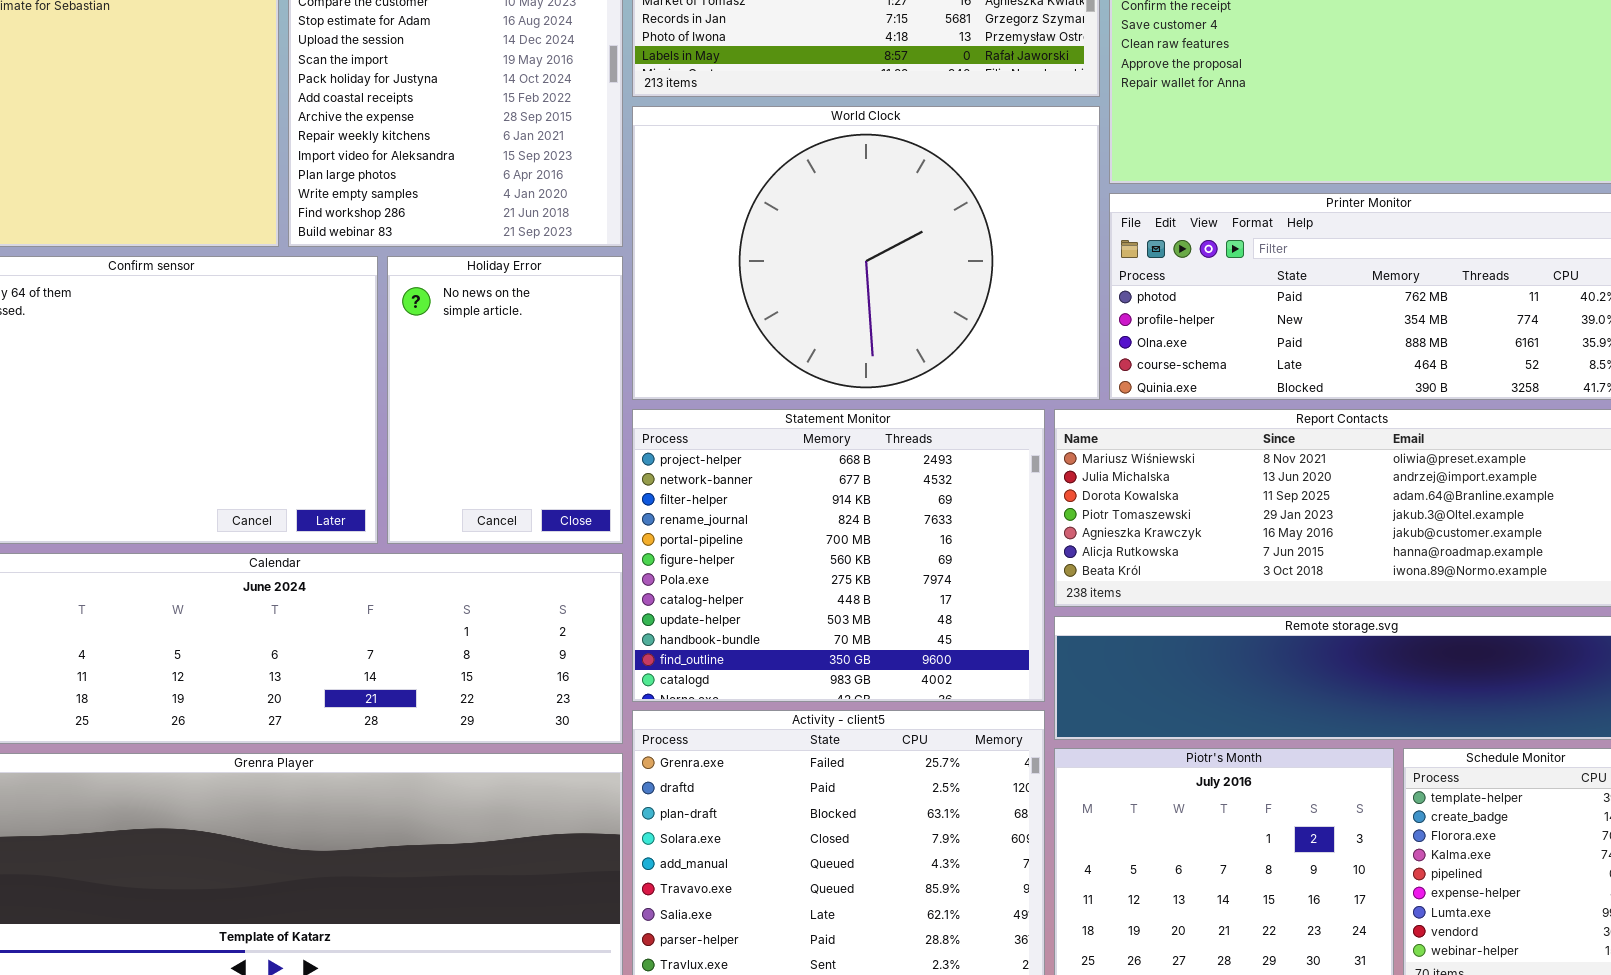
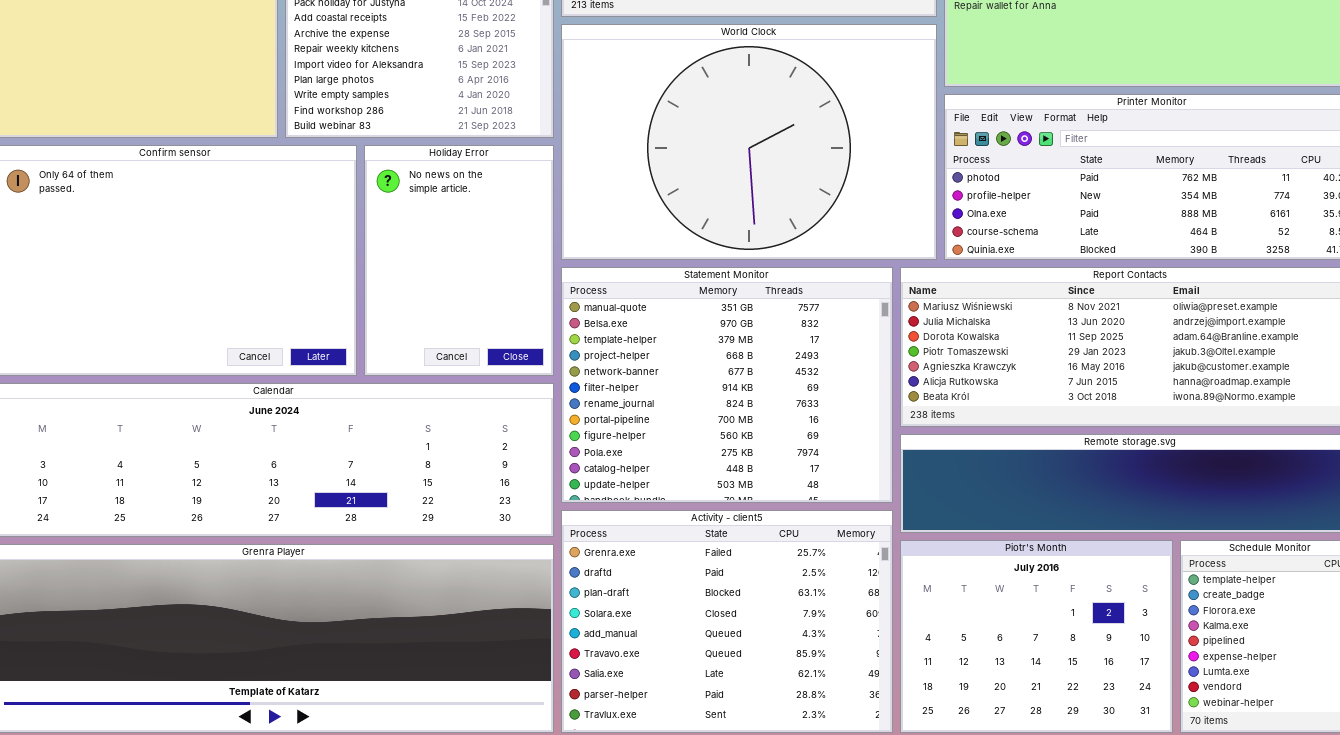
Statement Monitor: [632,409,1045,702] -> [561,267,893,503], scrolled up 3 rows

